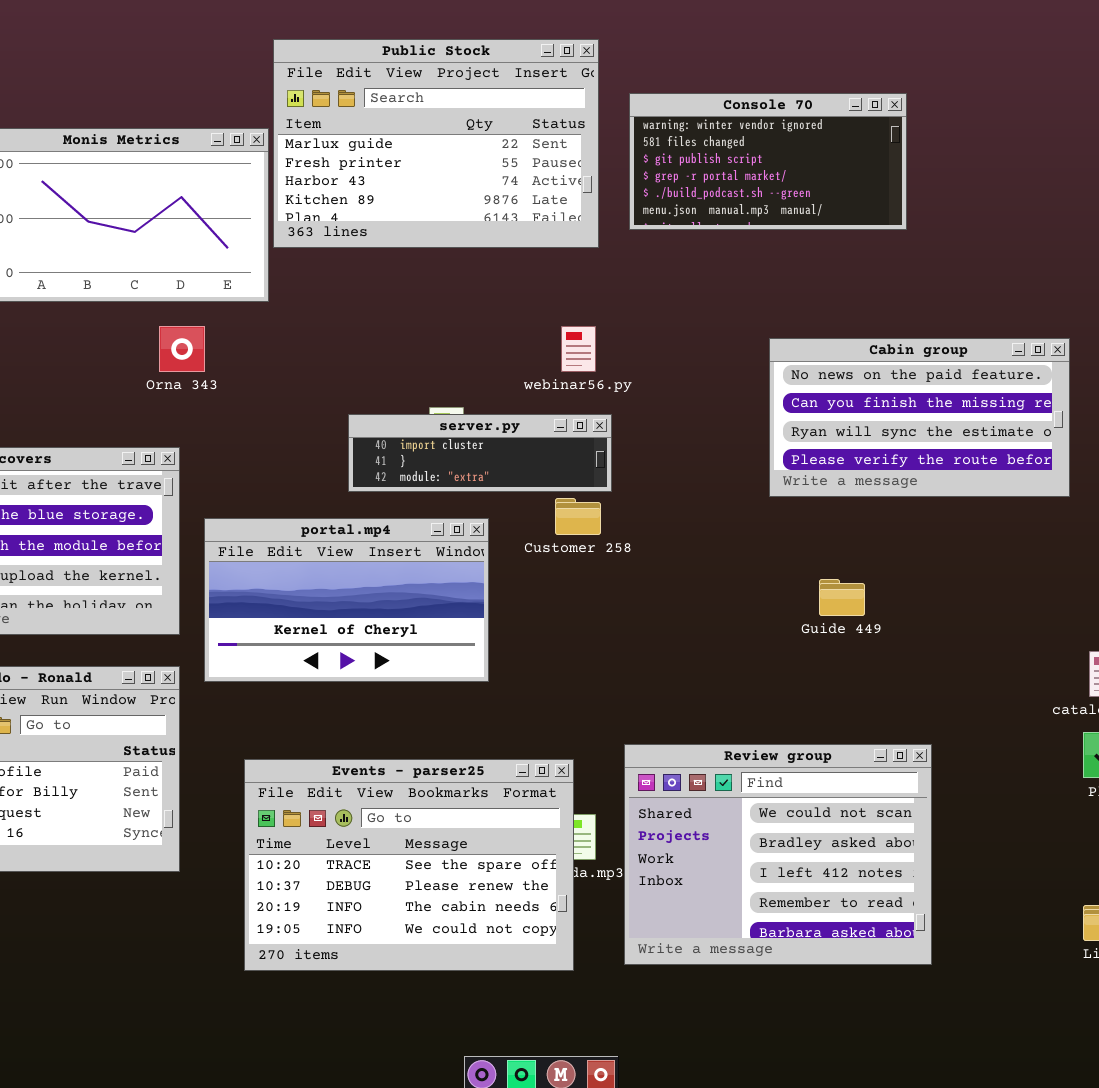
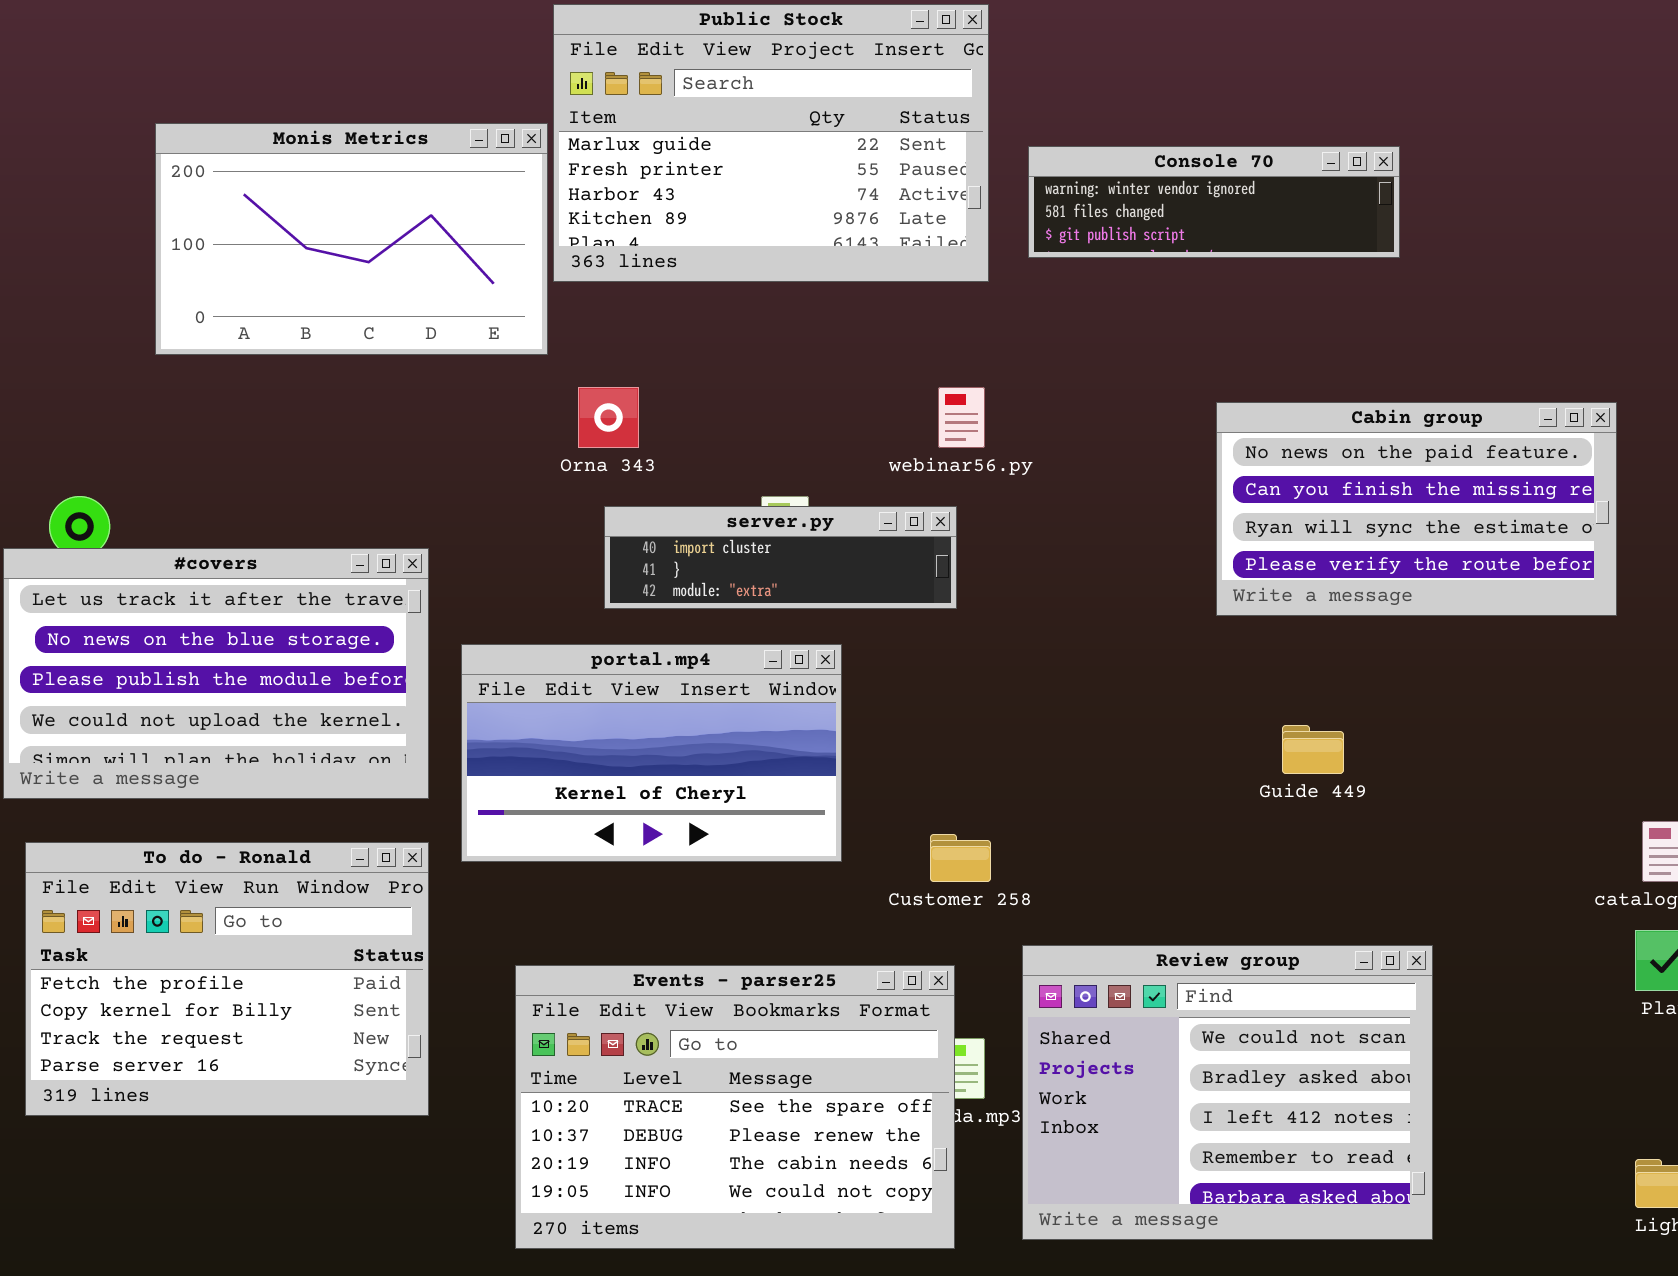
Console 70: [629,93,907,230] -> [1028,146,1400,258], resized
Orna 343: [159,326,205,372] -> [578,387,639,448], moved
server.py: [348,414,612,492] -> [604,506,957,609], moved
Customer 258: [555,498,601,535] -> [930,834,991,882], moved

